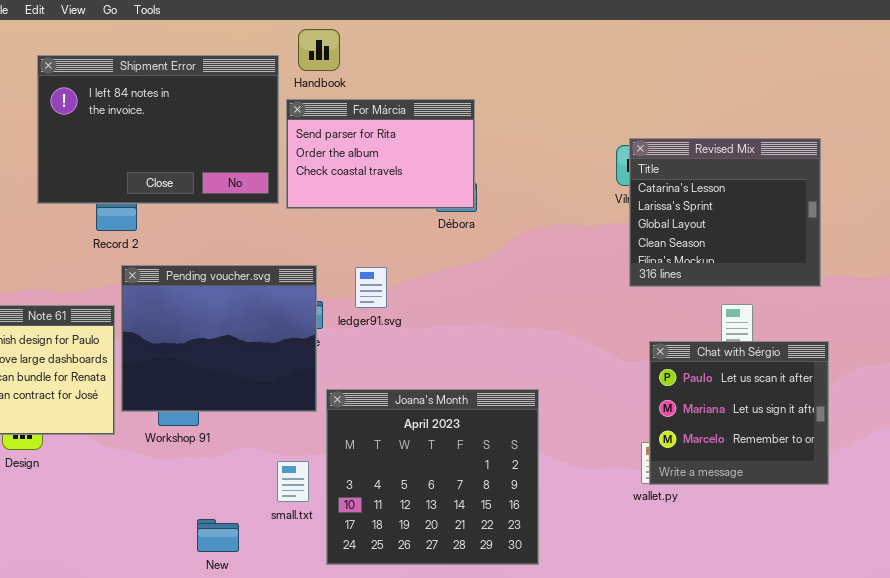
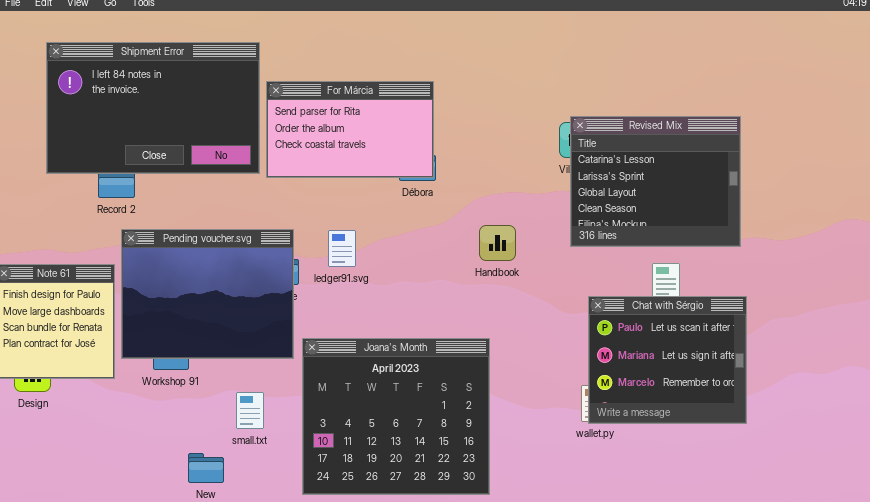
Handbook: [298,29,340,71] -> [479,225,516,261], moved
small.txt: [277,461,309,502] -> [236,392,264,429], moved

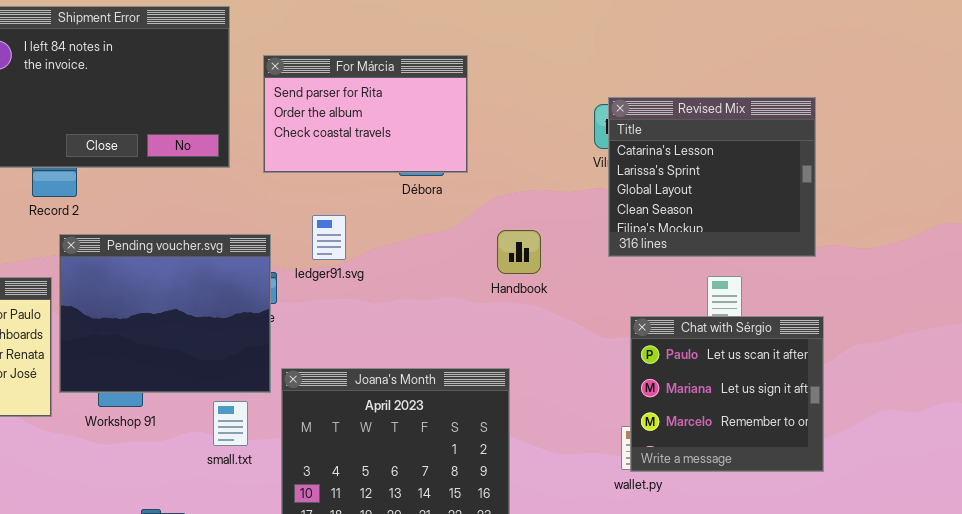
For Márcia: [266,81,434,178] -> [263,55,468,173], moved
ledger91.svg: [328,230,356,267] -> [312,215,346,260], moved
small.txt: [236,392,264,429] -> [213,401,248,446], moved

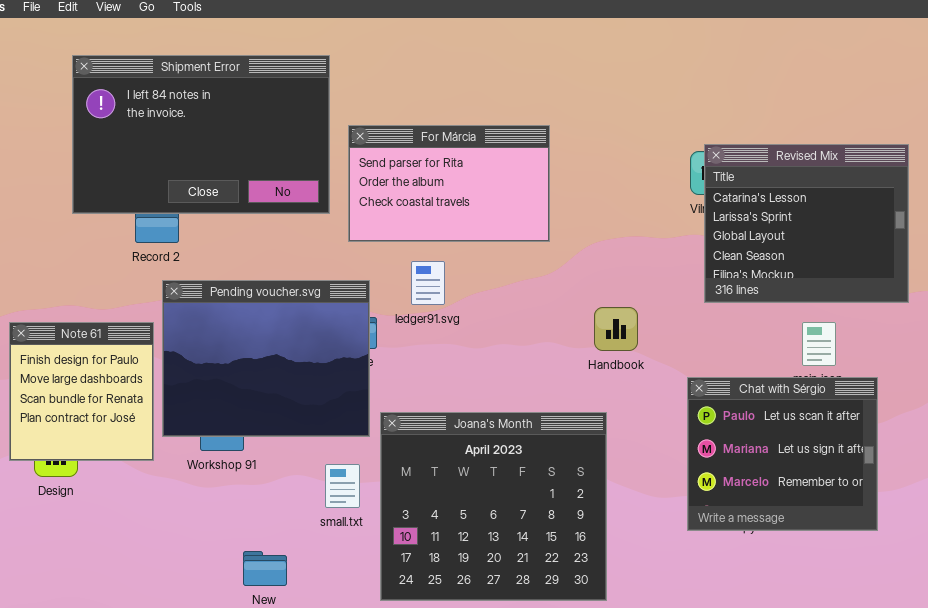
For Márcia: [263,55,468,173] -> [348,125,550,242], moved
Handbook: [497,230,541,274] -> [594,307,638,351], moved
Chat with Sérgio: [630,316,824,472] -> [687,377,878,531], moved
small.txt: [213,401,248,446] -> [325,464,360,508], moved

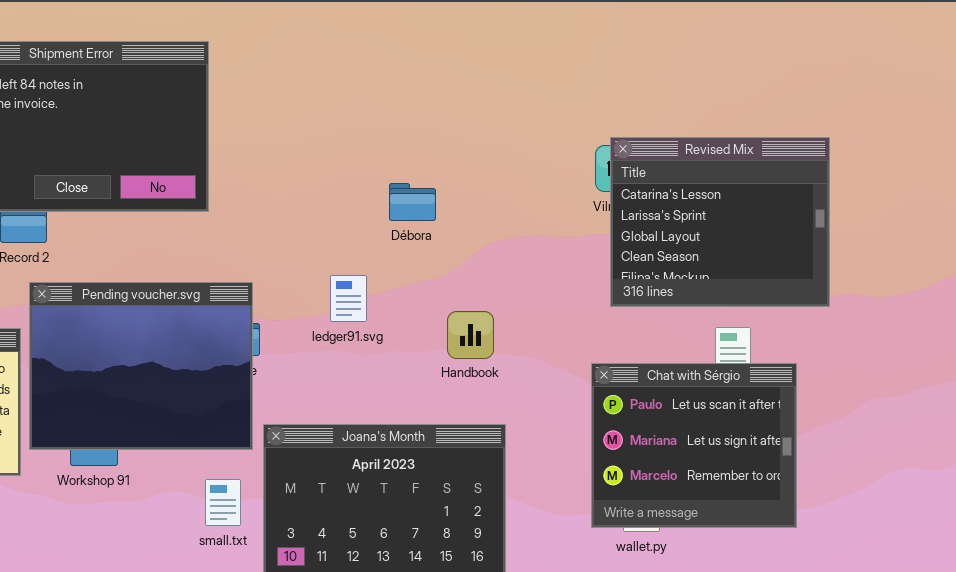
For Márcia: [348,125,550,242] -> none, closed
ledger91.svg: [411,261,445,305] -> [330,275,367,322], moved
Handbook: [594,307,638,351] -> [447,311,494,359], moved
Chat with Sérgio: [687,377,878,531] -> [591,363,797,528], moved

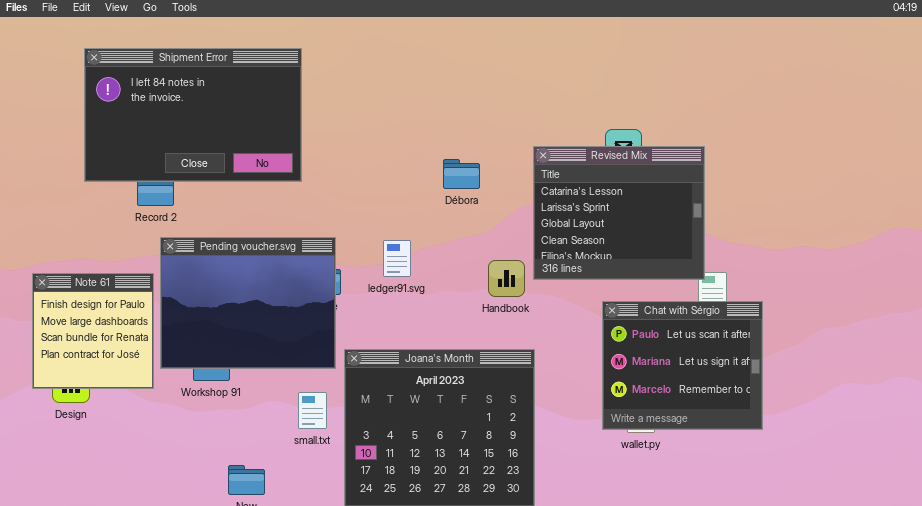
Revised Mix: [610,137,830,307] -> [533,146,705,280], moved
ledger91.svg: [330,275,367,322] -> [383,240,411,277], moved

